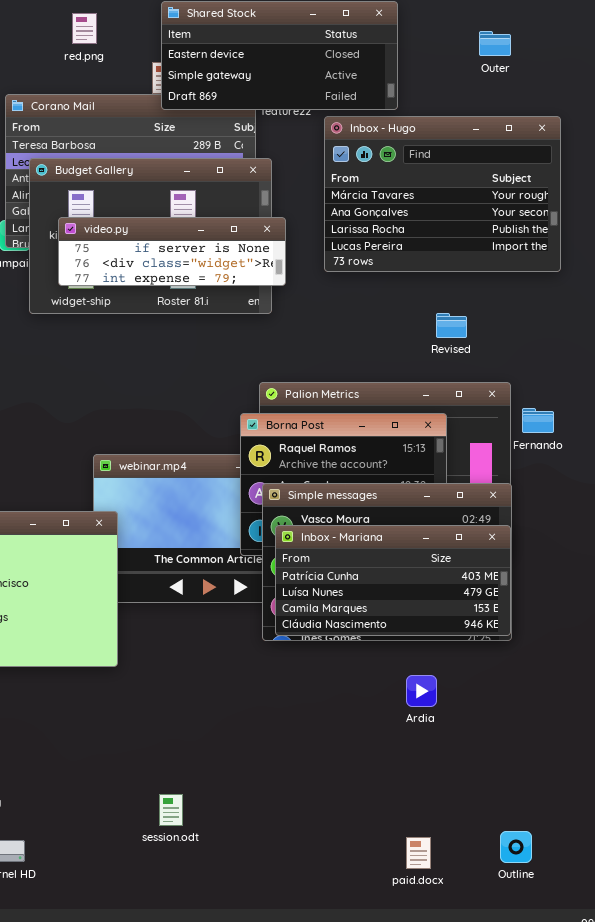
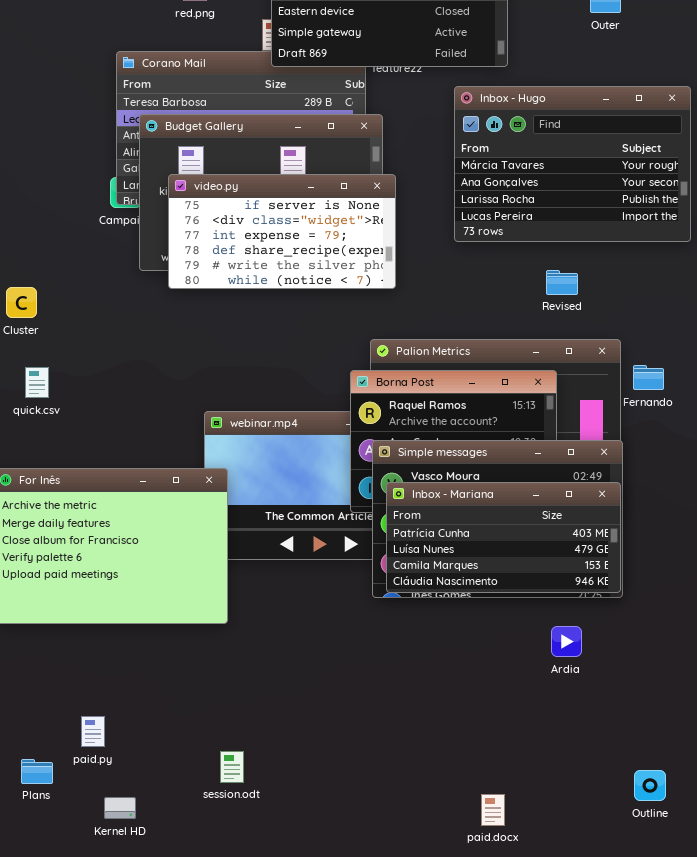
Inbox - Hugo: [324,116,561,272] -> [454,86,691,242], moved
video.py: [58,217,286,286] -> [168,174,396,289], resized
Ardia: [406,675,437,707] -> [551,626,582,657], moved
session.odt: [159,794,183,826] -> [220,751,244,783], moved
Outline: [500,831,532,863] -> [634,770,666,801], moved
paid.docx: [406,837,431,869] -> [481,794,505,826], moved

